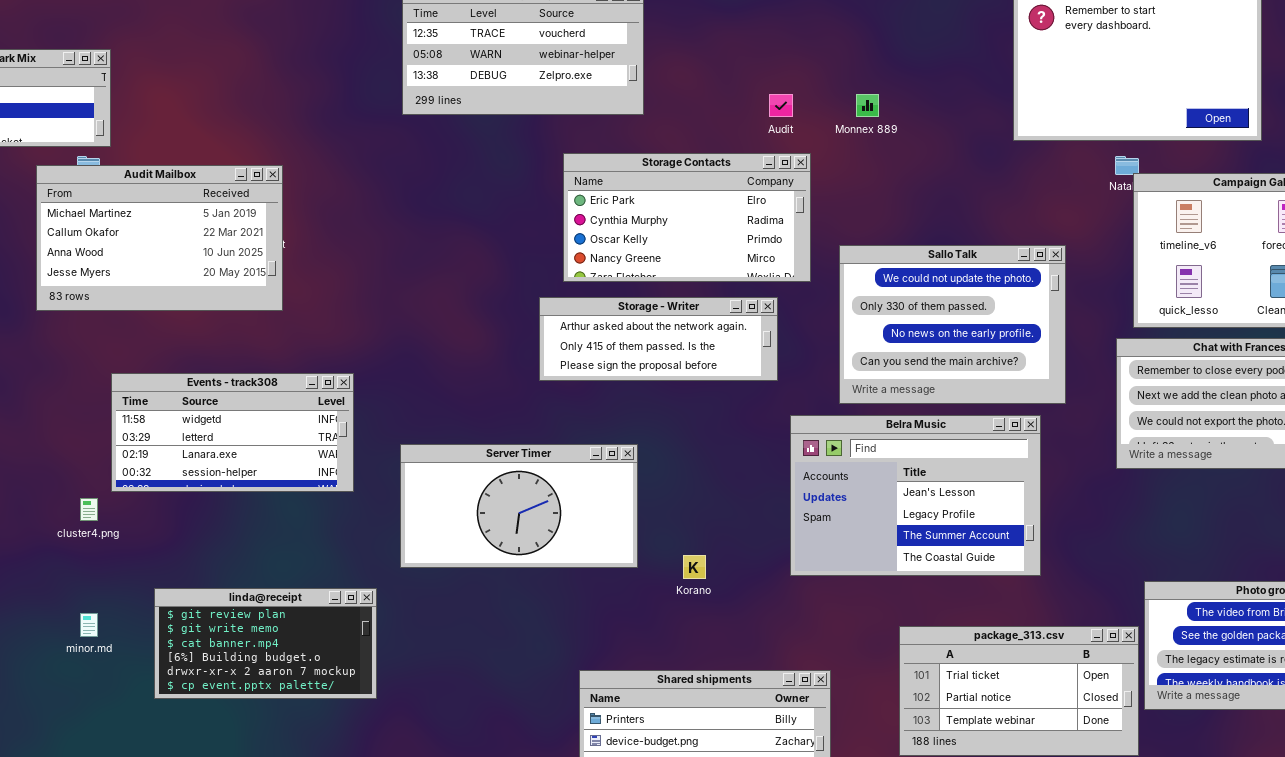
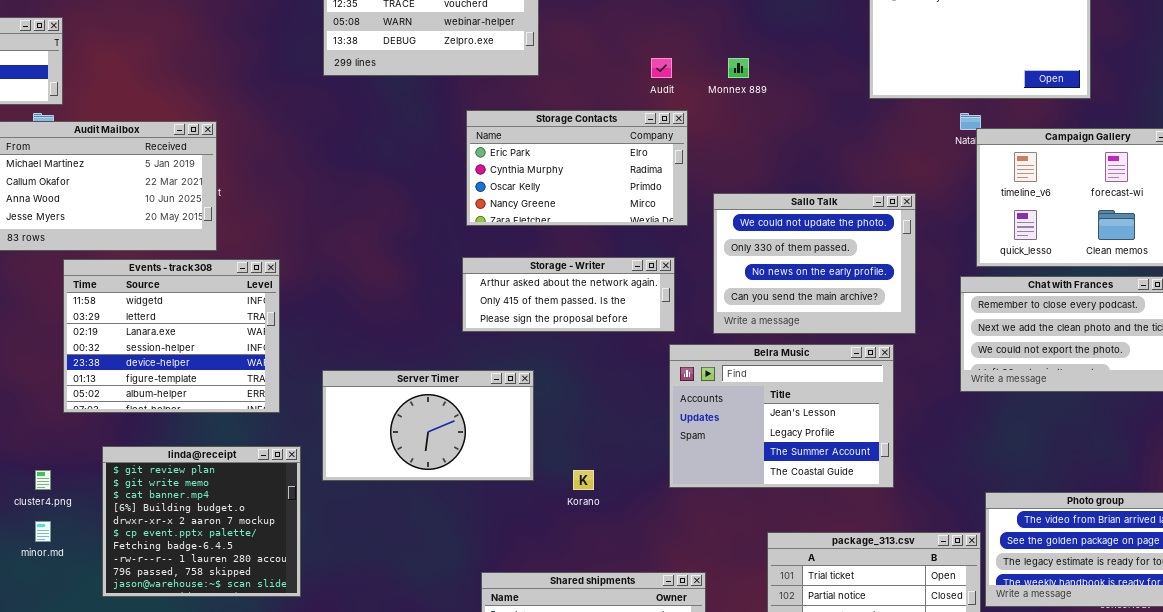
Storage - Writer: [539,297,778,381] -> [462,257,675,332], moved
Events - track308: [111,373,354,492] -> [63,259,280,413], resized
cluster4.png: [80,498,98,521] -> [35,470,51,490], moved
linda@receipt: [154,588,377,699] -> [102,446,301,597], resized

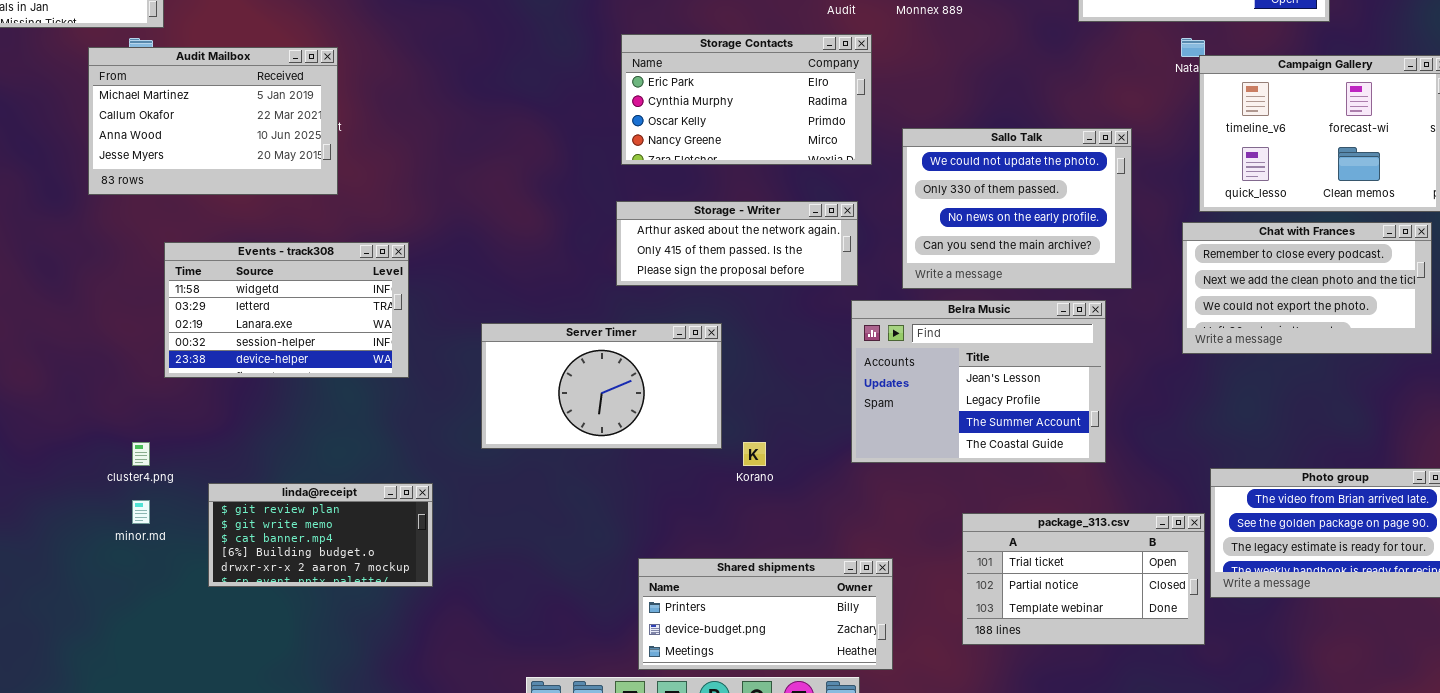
Events - track308: [63,259,280,413] -> [164,242,409,378], resized
Server Timer: [322,370,534,481] -> [481,323,722,449], moved
linda@receipt: [102,446,301,597] -> [208,483,433,587], resized

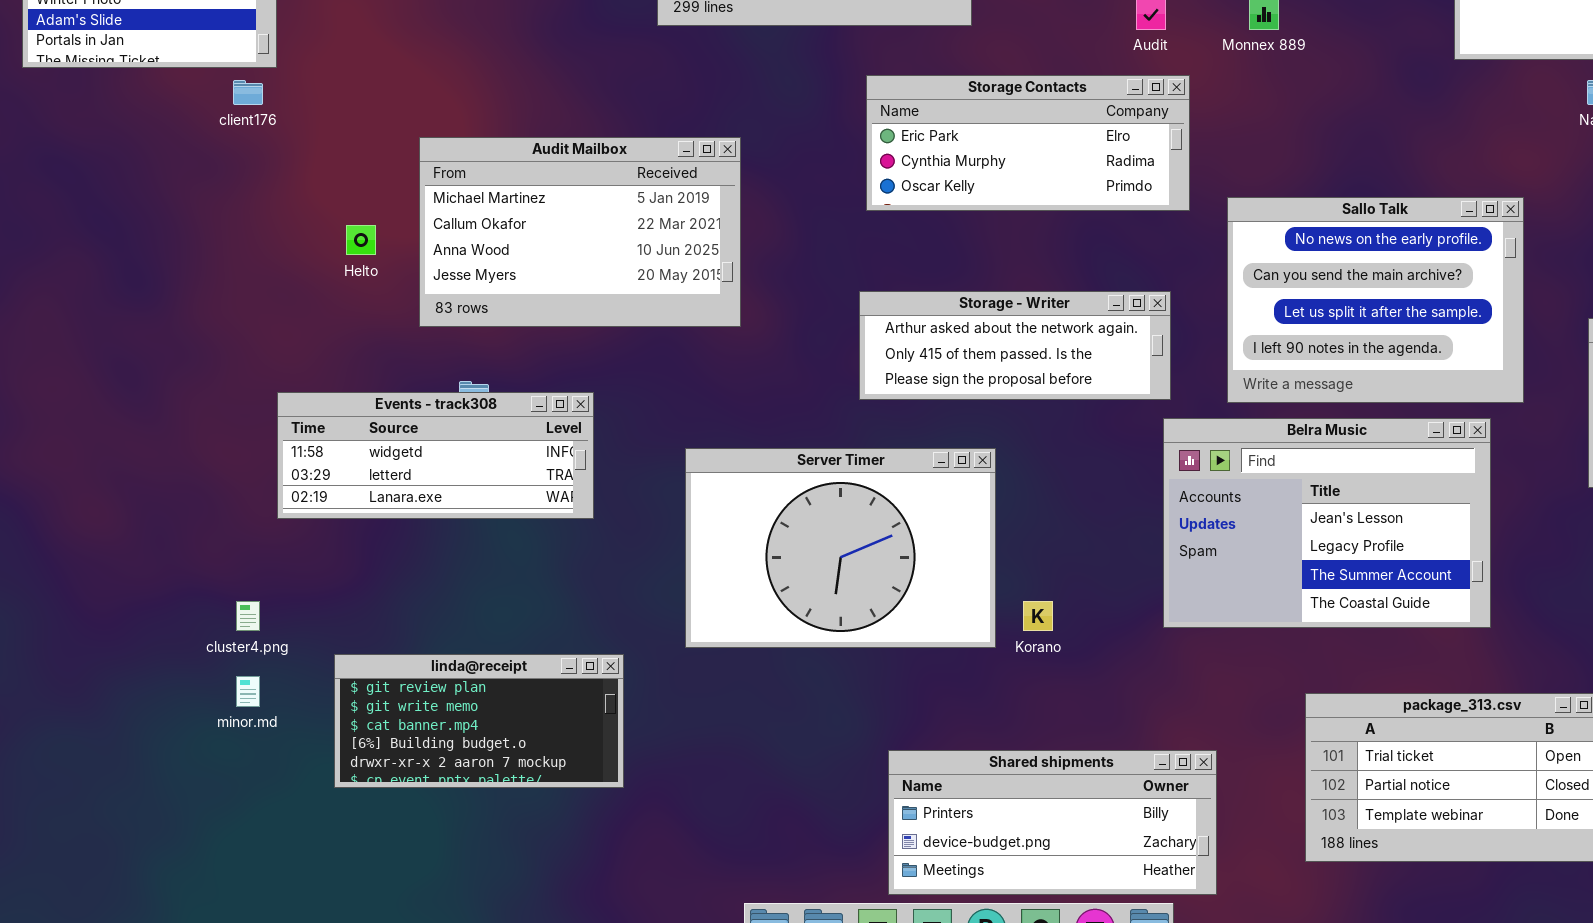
Storage Contacts: [621,34,872,165] -> [866,75,1190,211], resized
Audit Mailbox: [88,47,338,195] -> [419,137,741,327], moved
Sallo Talk: [902,128,1132,289] -> [1227,197,1524,403], scrolled down 2 rows
Events - track308: [164,242,409,378] -> [277,392,594,519], resized
Server Timer: [481,323,722,449] -> [685,448,996,648], resized

